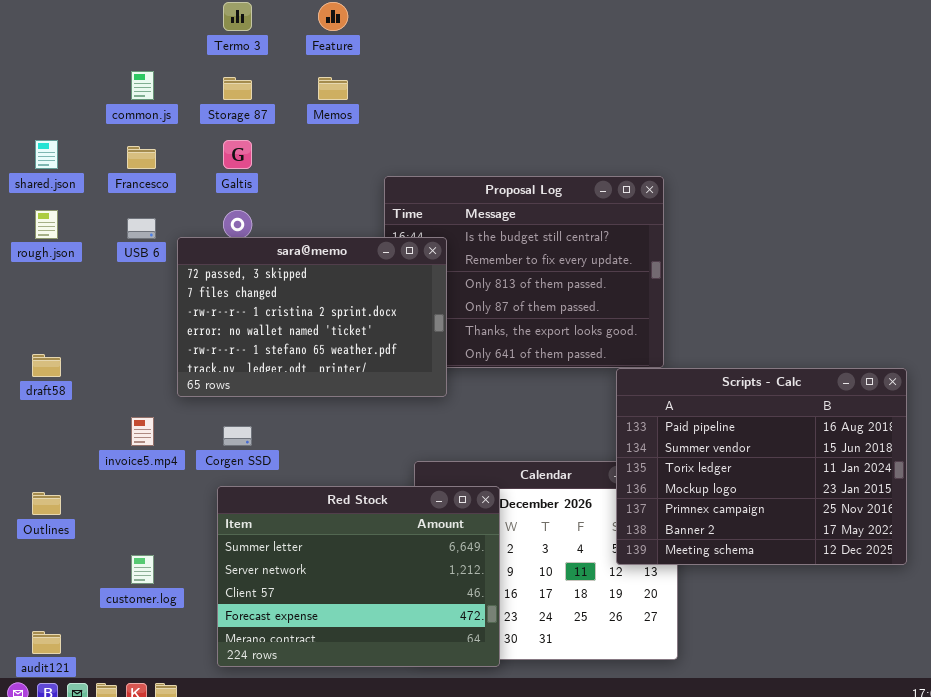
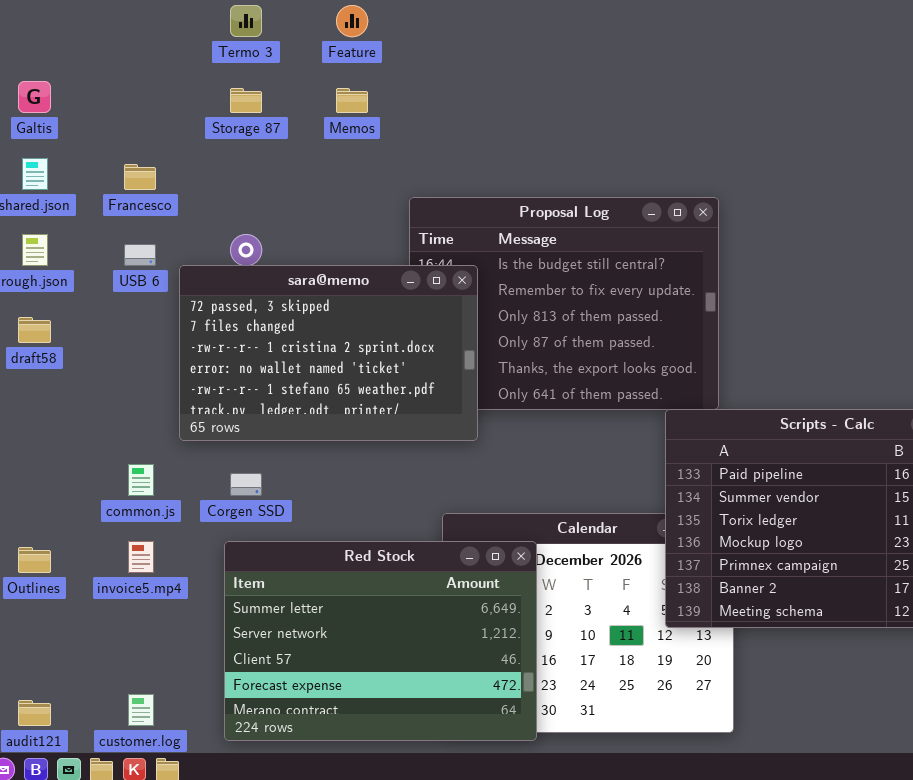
common.js: [131,71,154,100] -> [128,464,154,496], moved
Galtis: [223,140,252,169] -> [18,81,51,113], moved
draft58: [32,354,61,377] -> [18,317,51,343], moved
invoice5.mp4: [131,417,154,446] -> [128,541,154,573], moved
customer.log: [131,555,154,584] -> [128,694,154,726], moved

